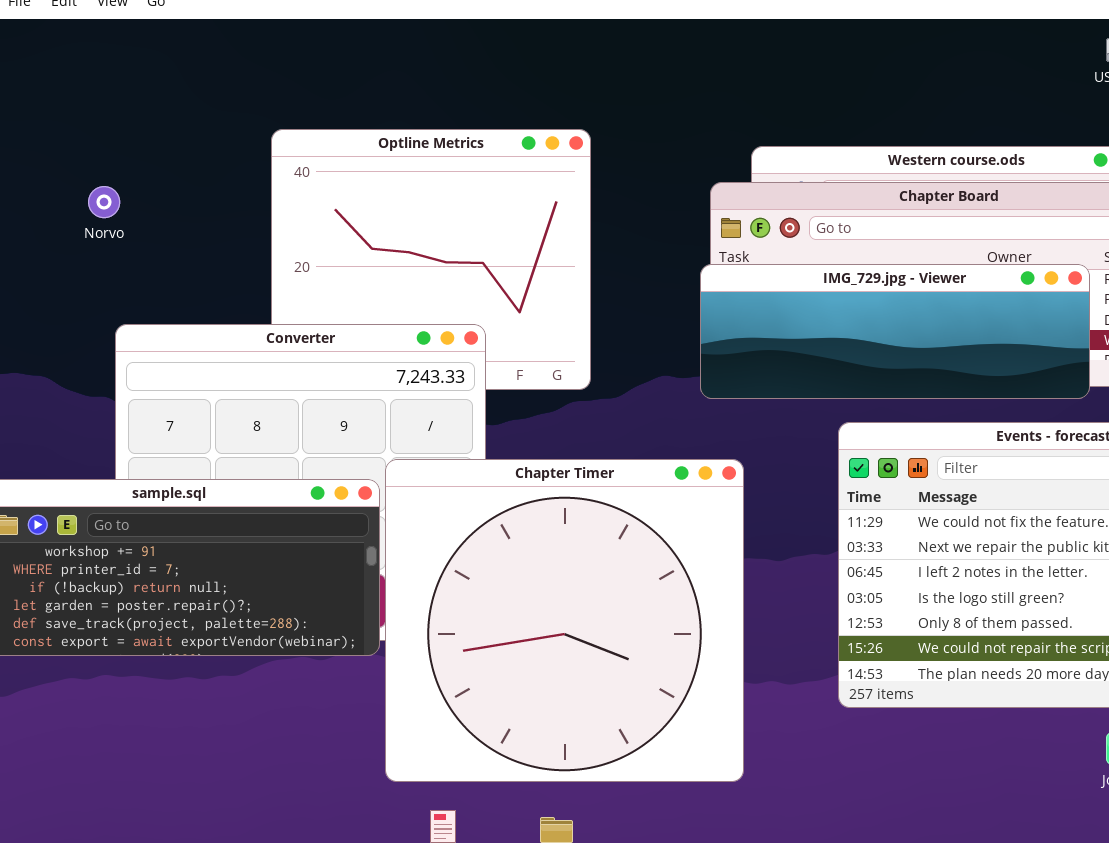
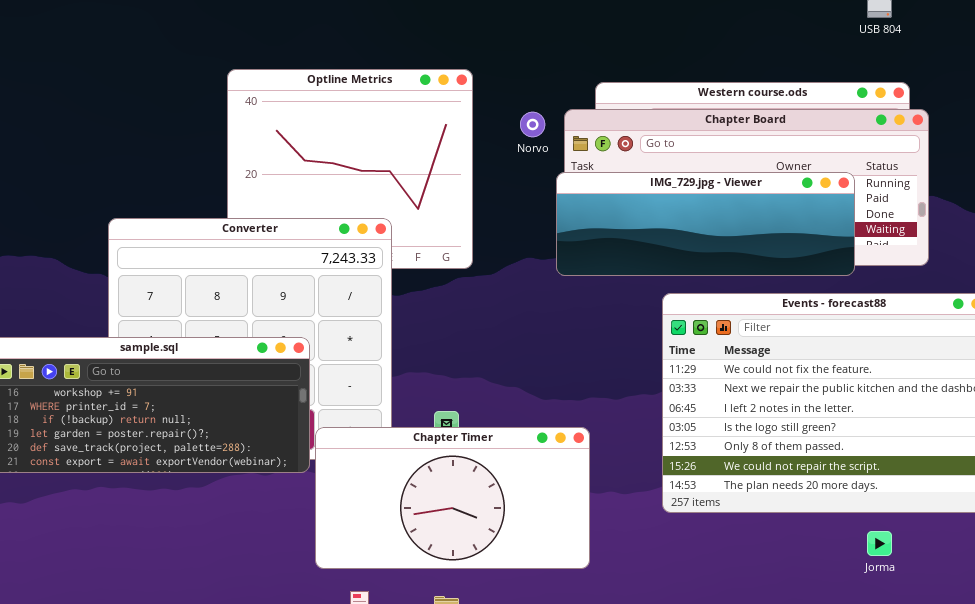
Norvo: [88,186,120,218] -> [520,112,545,137], moved
Chapter Timer: [385,459,744,782] -> [315,427,590,569], resized

